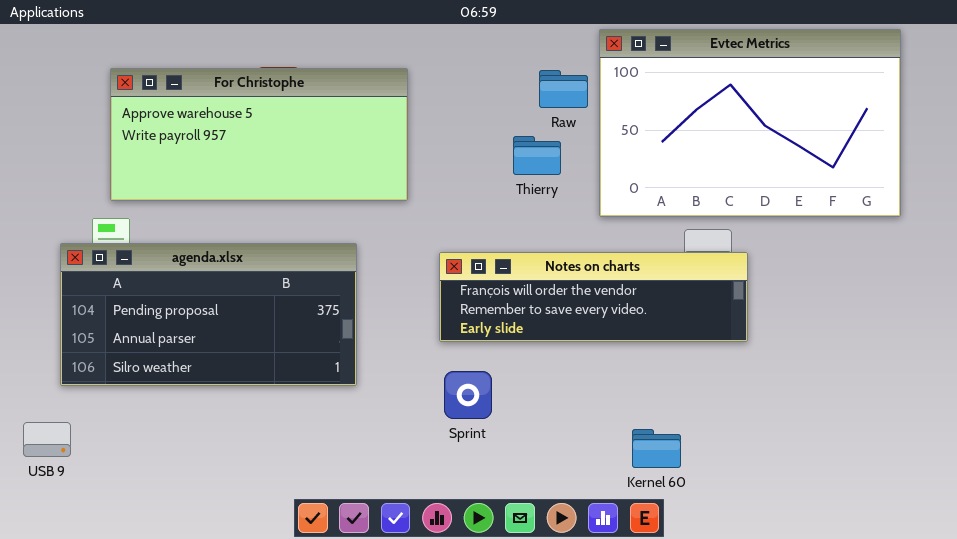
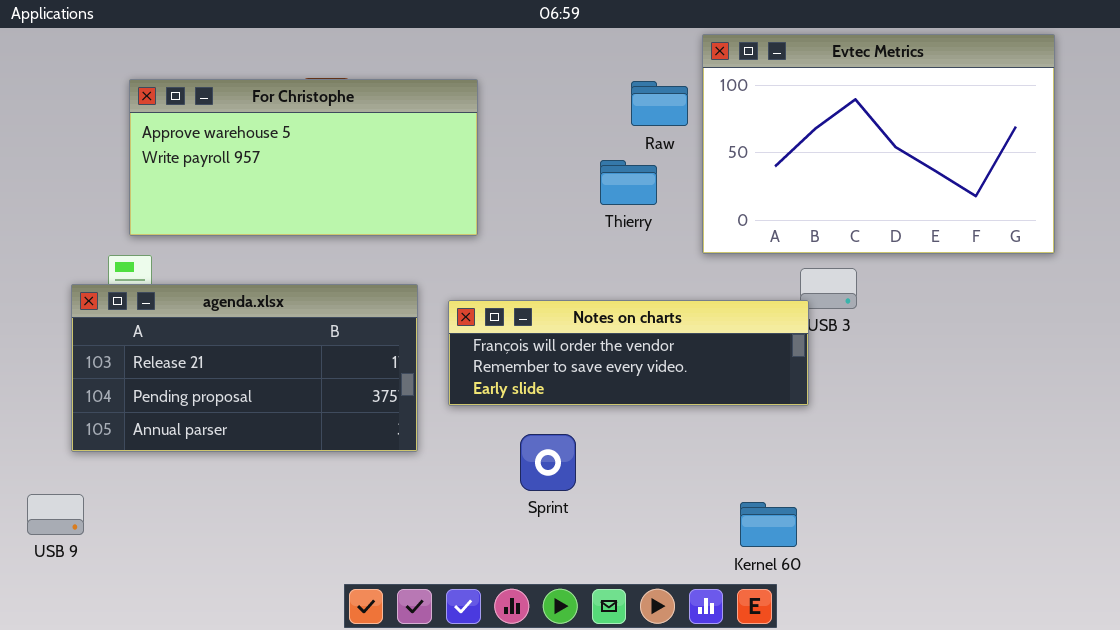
agenda.xlsx: [60,243,357,386] -> [71,284,418,452], scrolled up 1 row
Notes on charts: [439,252,748,342] -> [448,300,809,406], moved

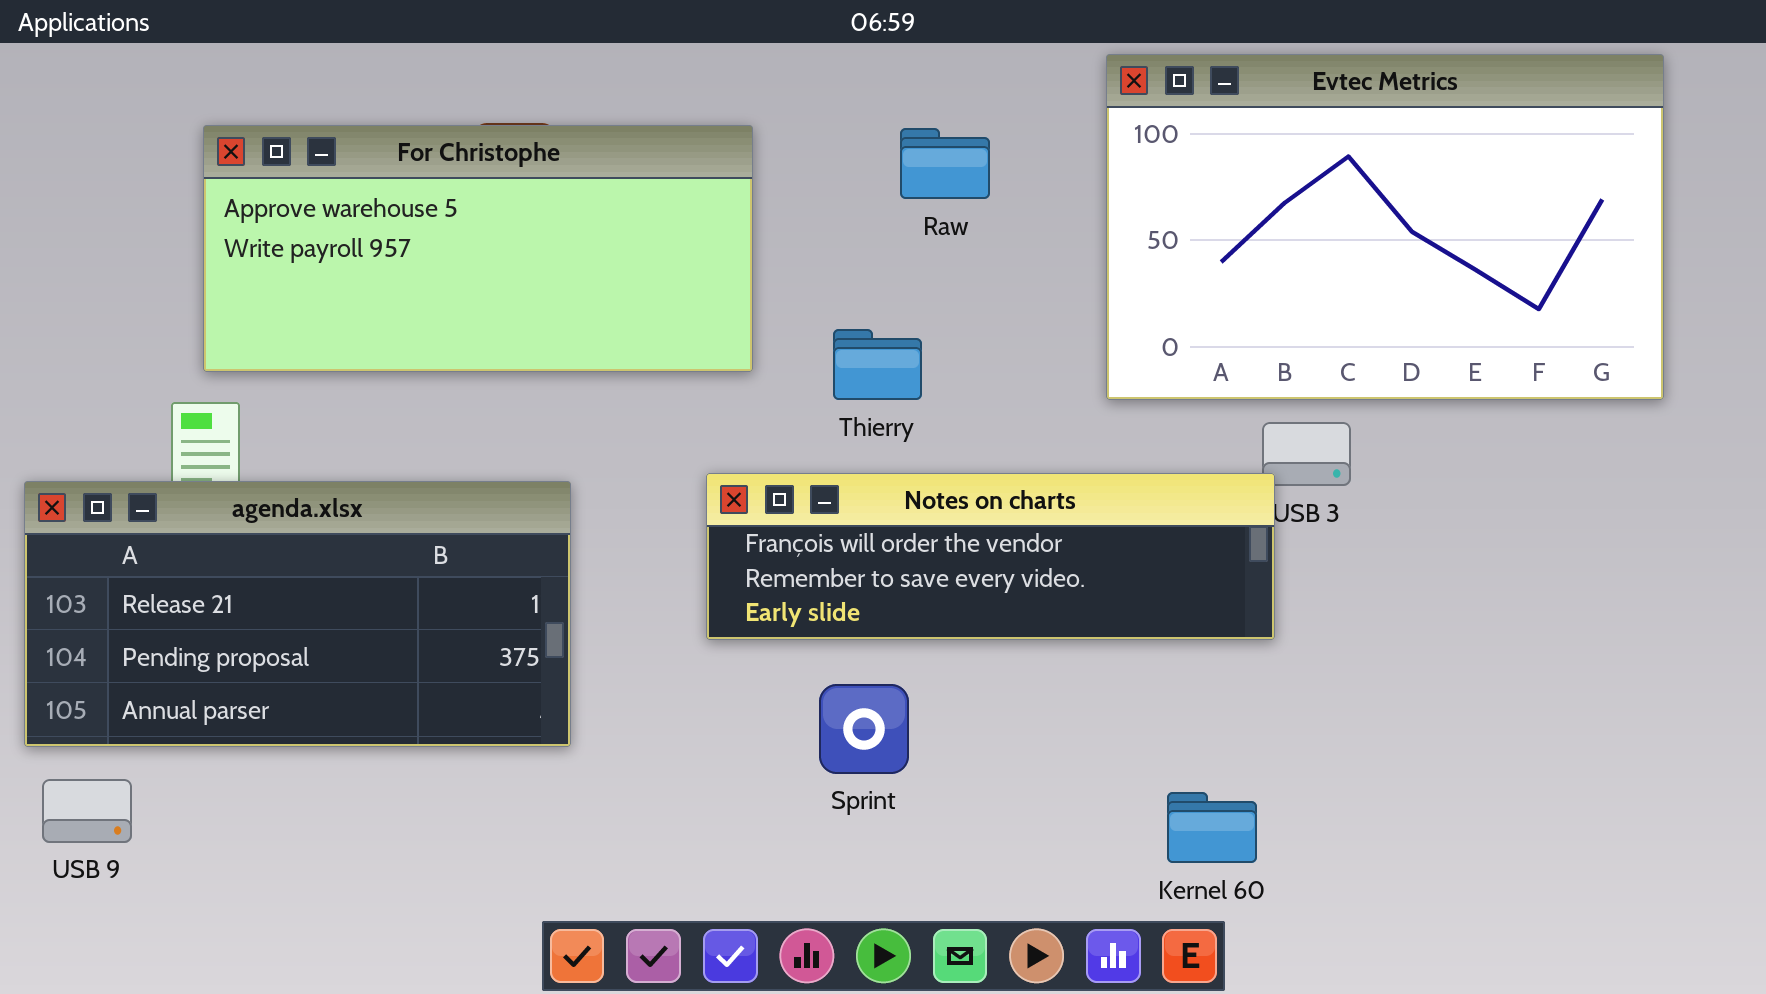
Raw: [631,81,688,126] -> [900,128,990,199], moved
Thierry: [600,160,657,205] -> [833,329,922,400], moved
agenda.xlsx: [71,284,418,452] -> [24,481,571,747], moved

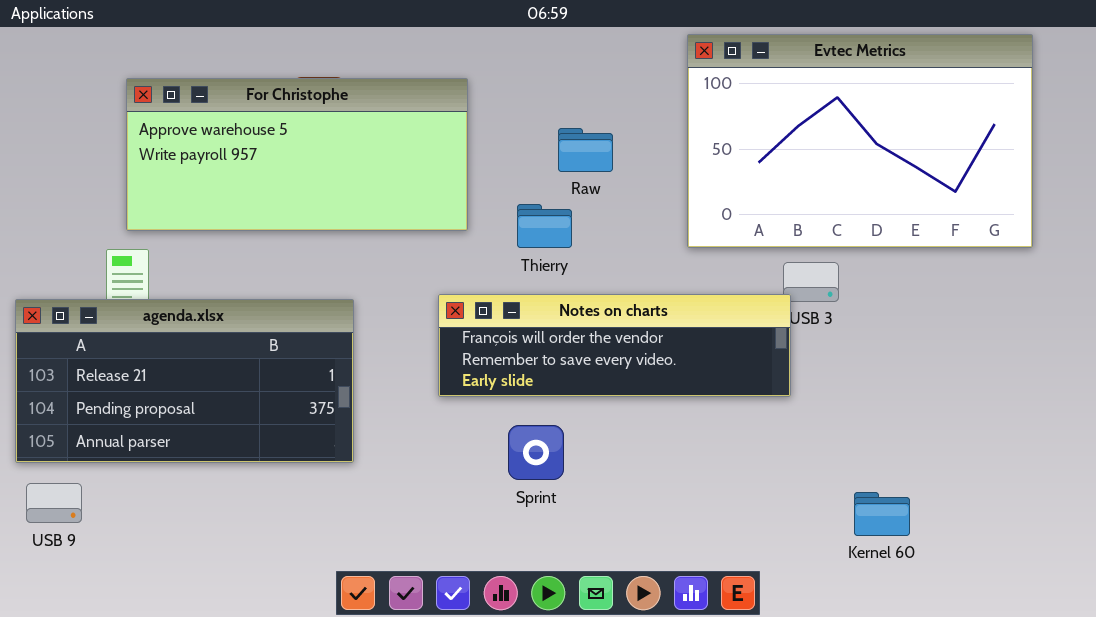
Raw: [900,128,990,199] -> [558,128,613,172], moved
Kernel 60: [1167,792,1257,863] -> [854,492,910,536], moved

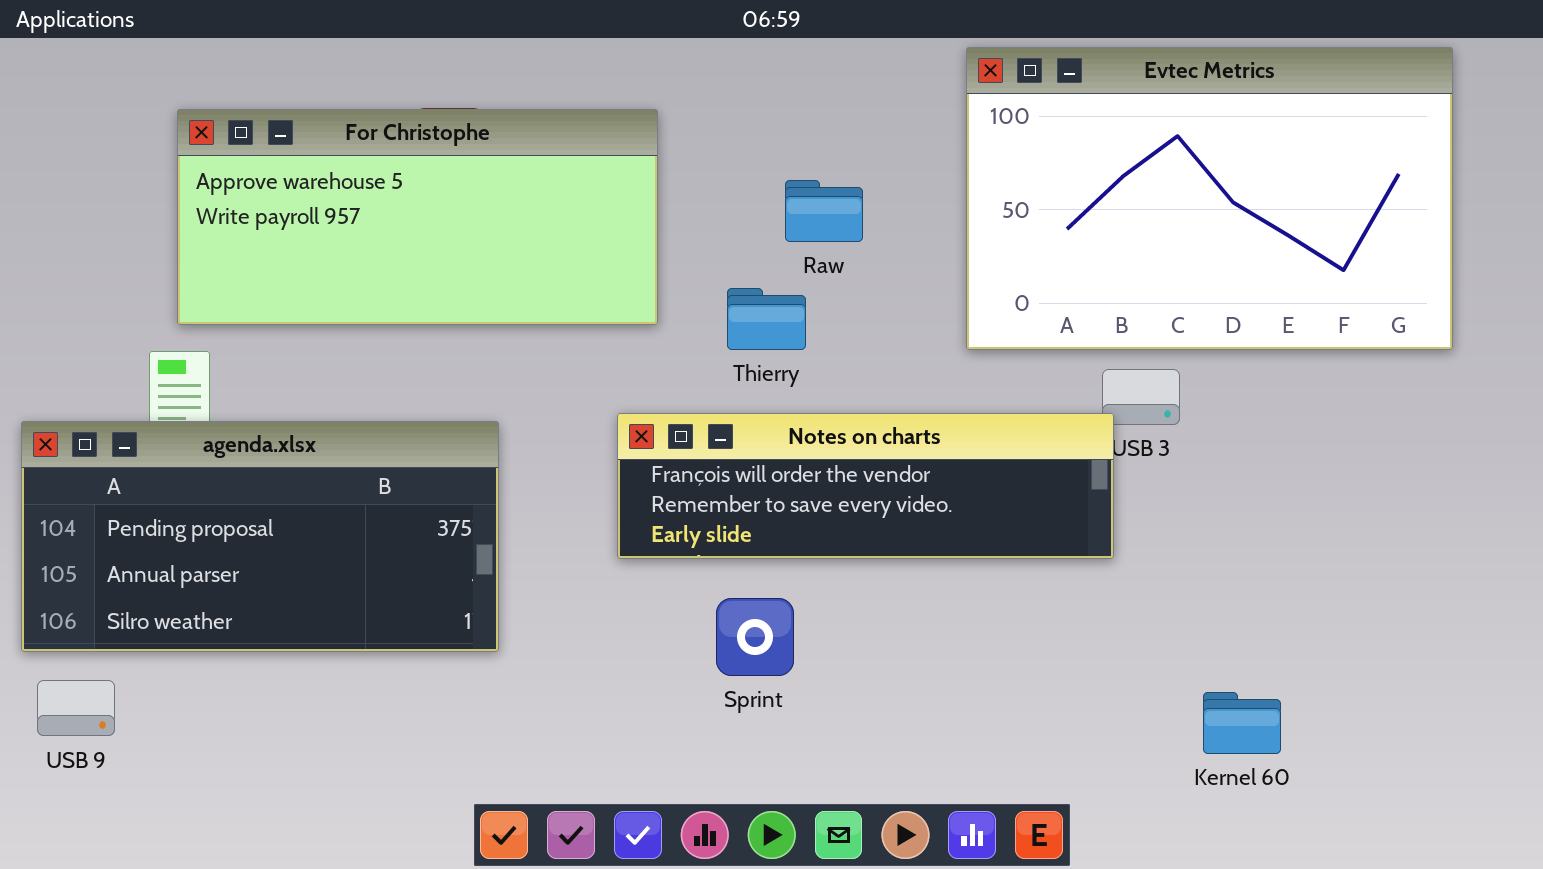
agenda.xlsx: [15,299,354,463] -> [21,421,499,652], scrolled down 1 row

